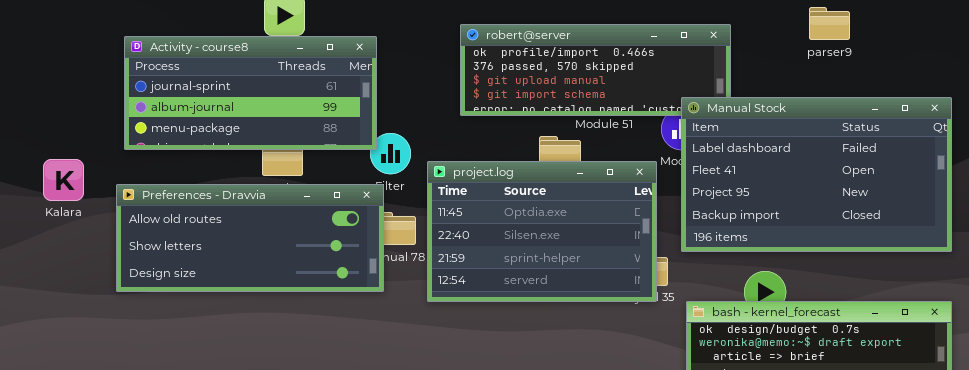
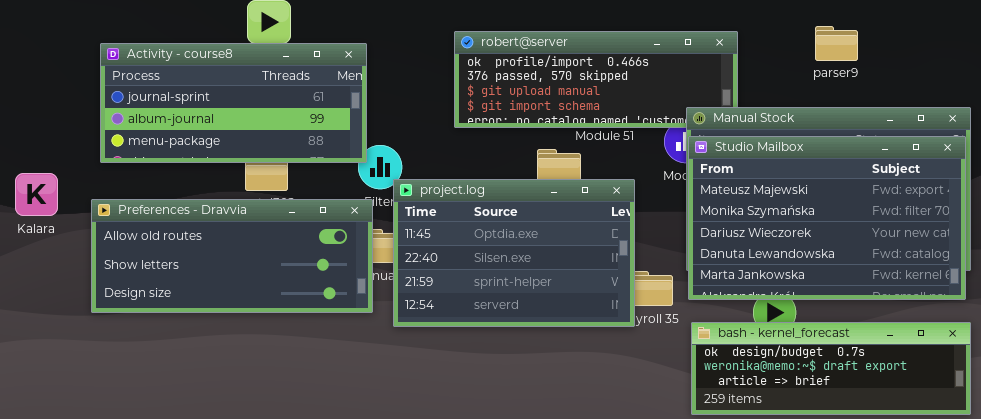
parser9: [809,7,850,40] -> [815,26,858,61], moved
Studio Mailbox: none -> [688,136,966,300], opened
project.log: [427,161,657,302] -> [393,179,635,327], moved

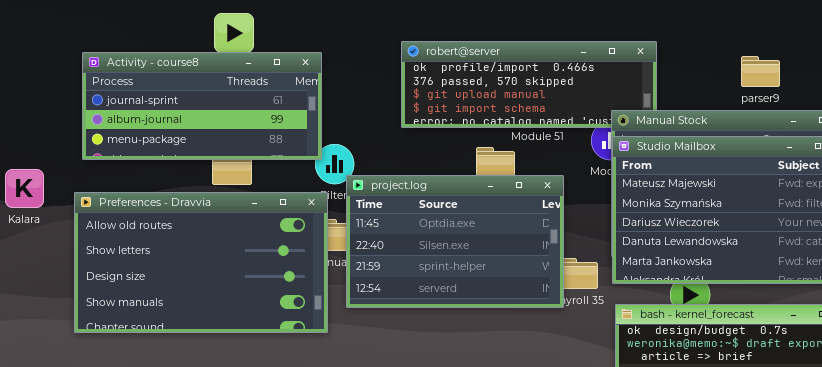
parser9: [815,26,858,61] -> [741,56,780,87], moved
Preferences - Dravvia: [91,199,373,313] -> [74,192,328,333], resized

